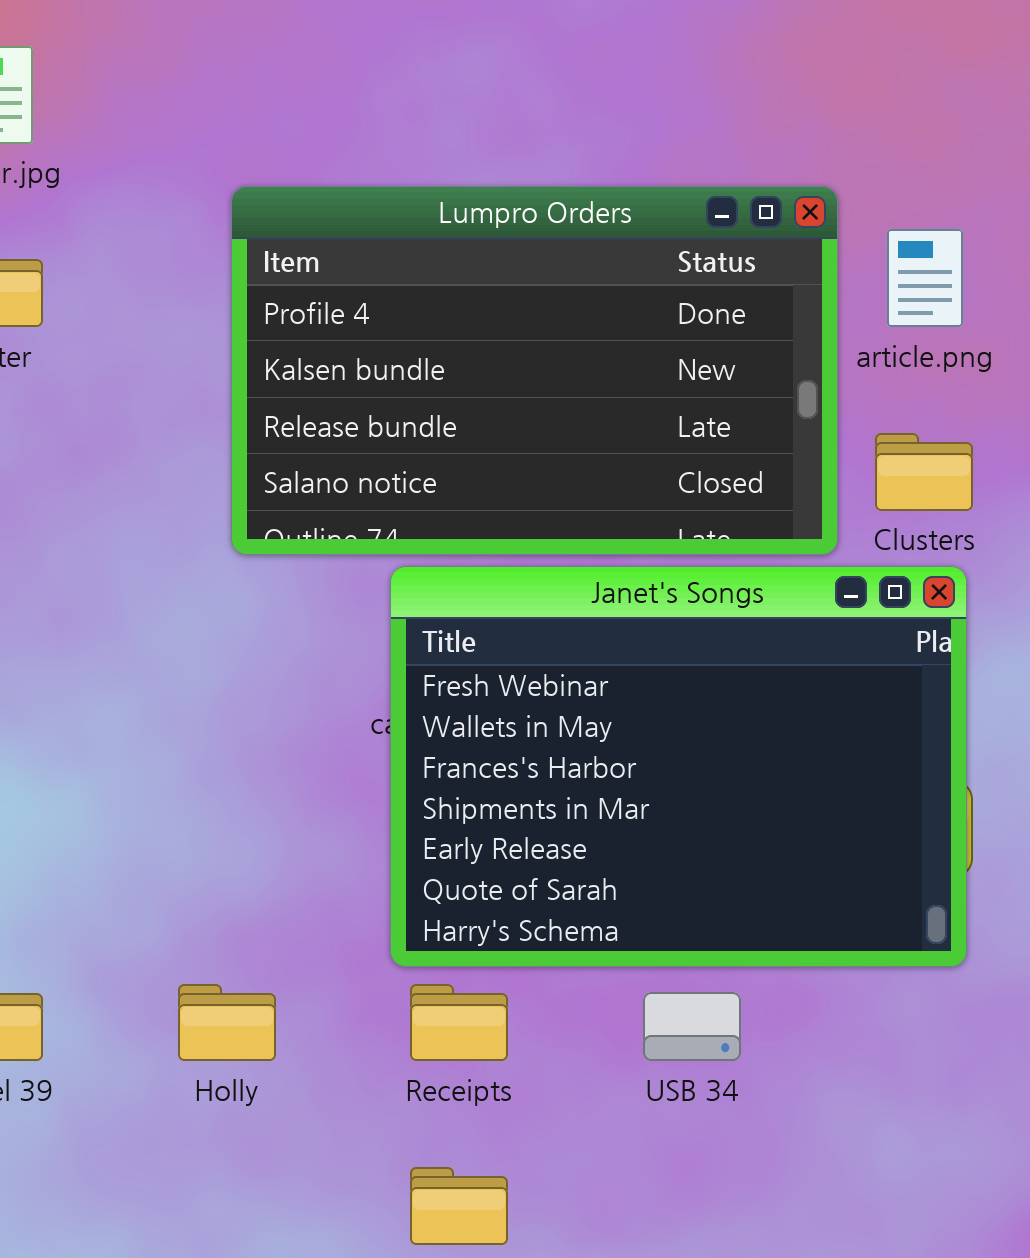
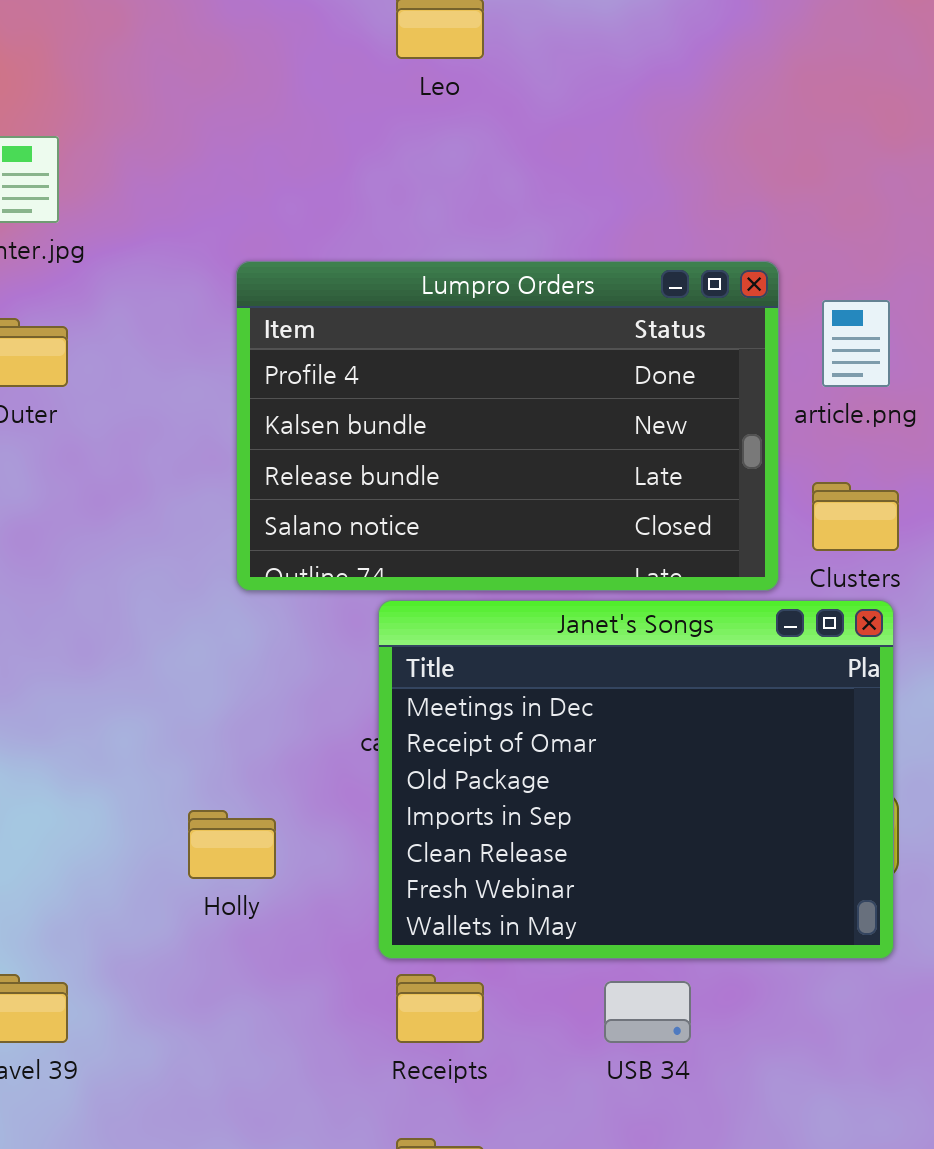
Janet's Songs: [390,566,967,967] -> [378,600,894,959], scrolled up 5 rows
Holly: [178,984,276,1061] -> [188,810,276,879], moved

